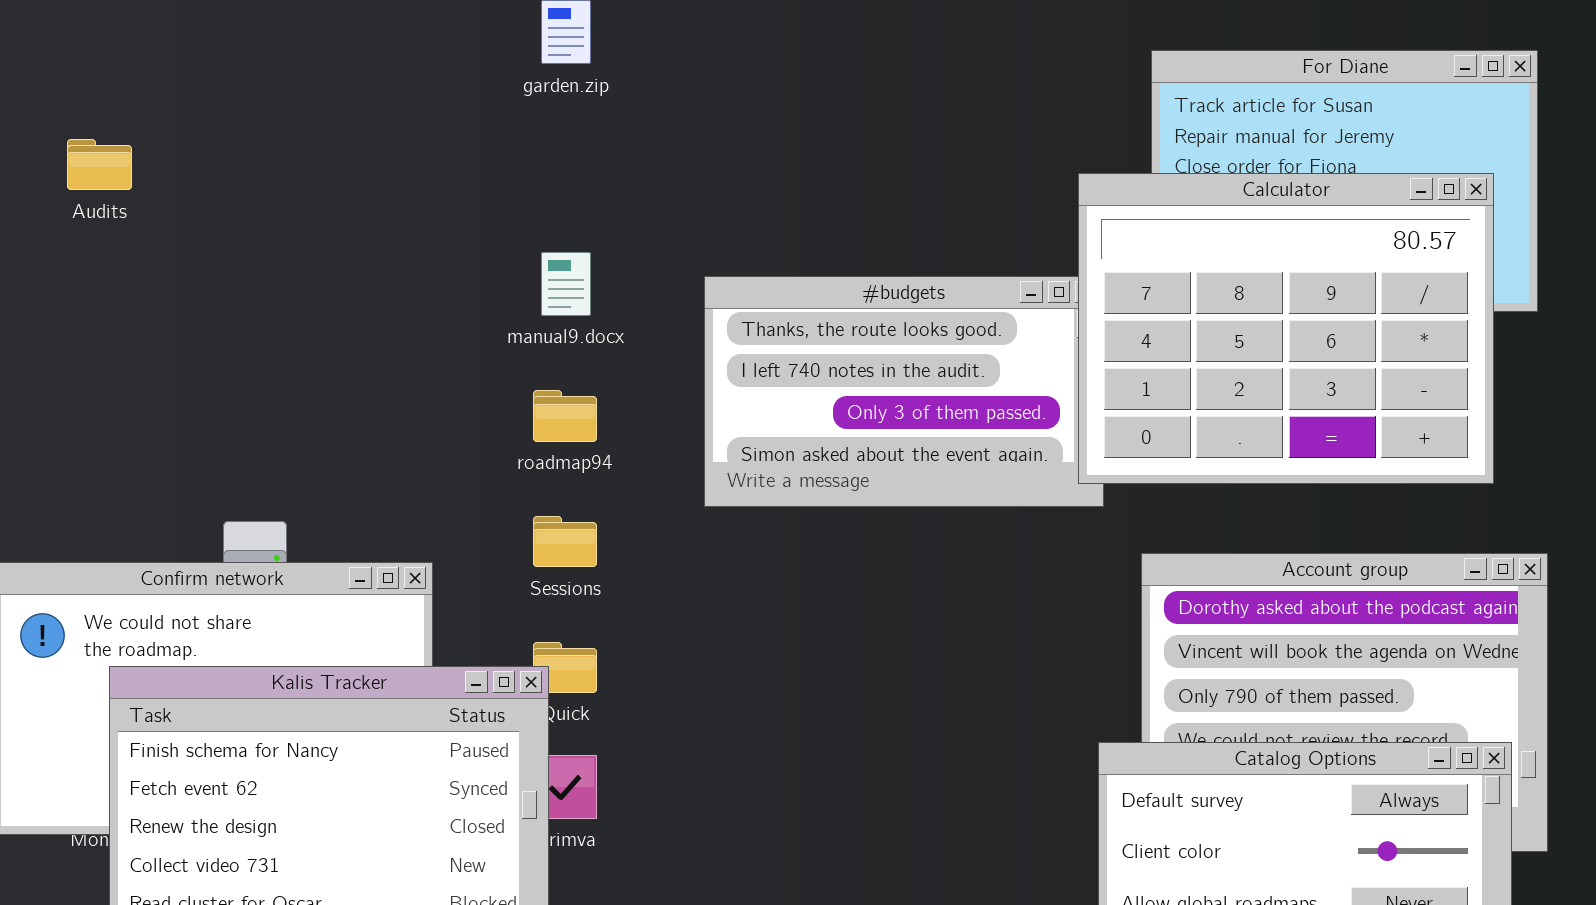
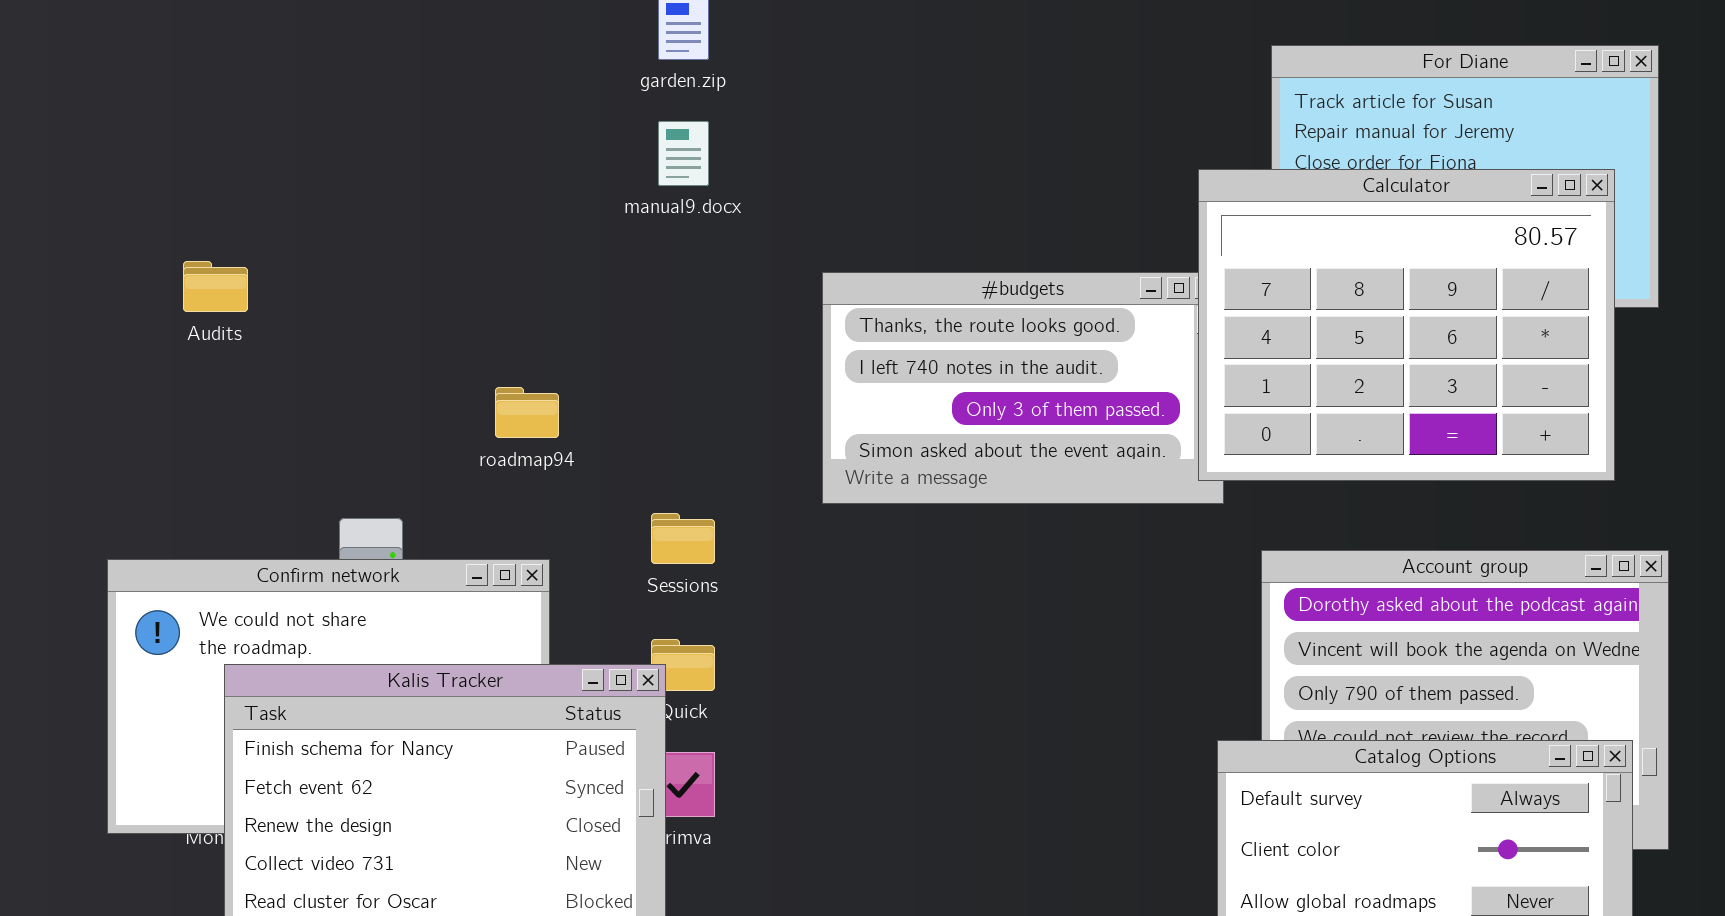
Audits: [67,139,132,190] -> [183,261,248,312], moved
manual9.docx: [541,252,591,316] -> [658,121,709,186], moved
roadmap94: [533,390,597,442] -> [495,387,559,438], moved

